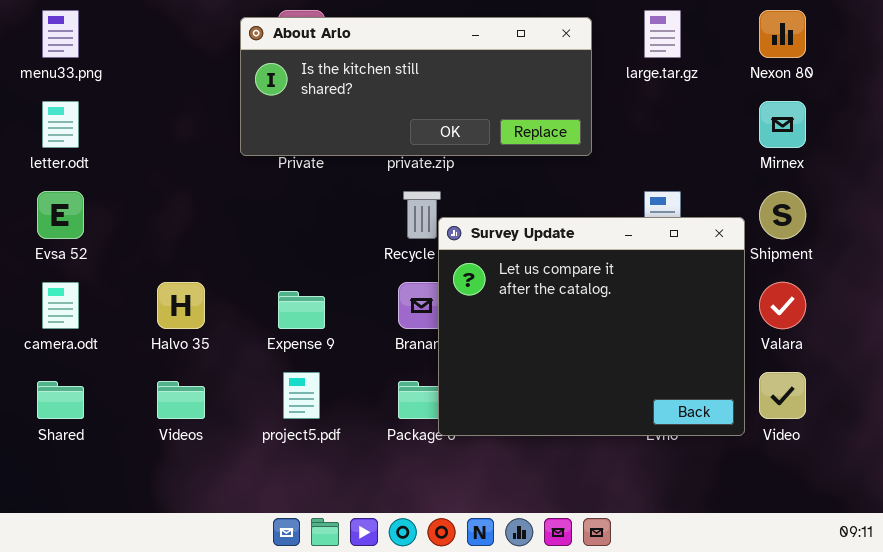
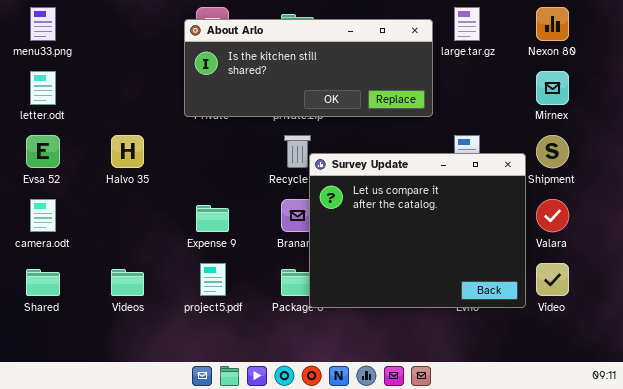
About Arlo: [240,17,592,156] -> [184,19,433,117], moved
Halvo 35: [157,282,205,329] -> [111,135,144,168], moved

